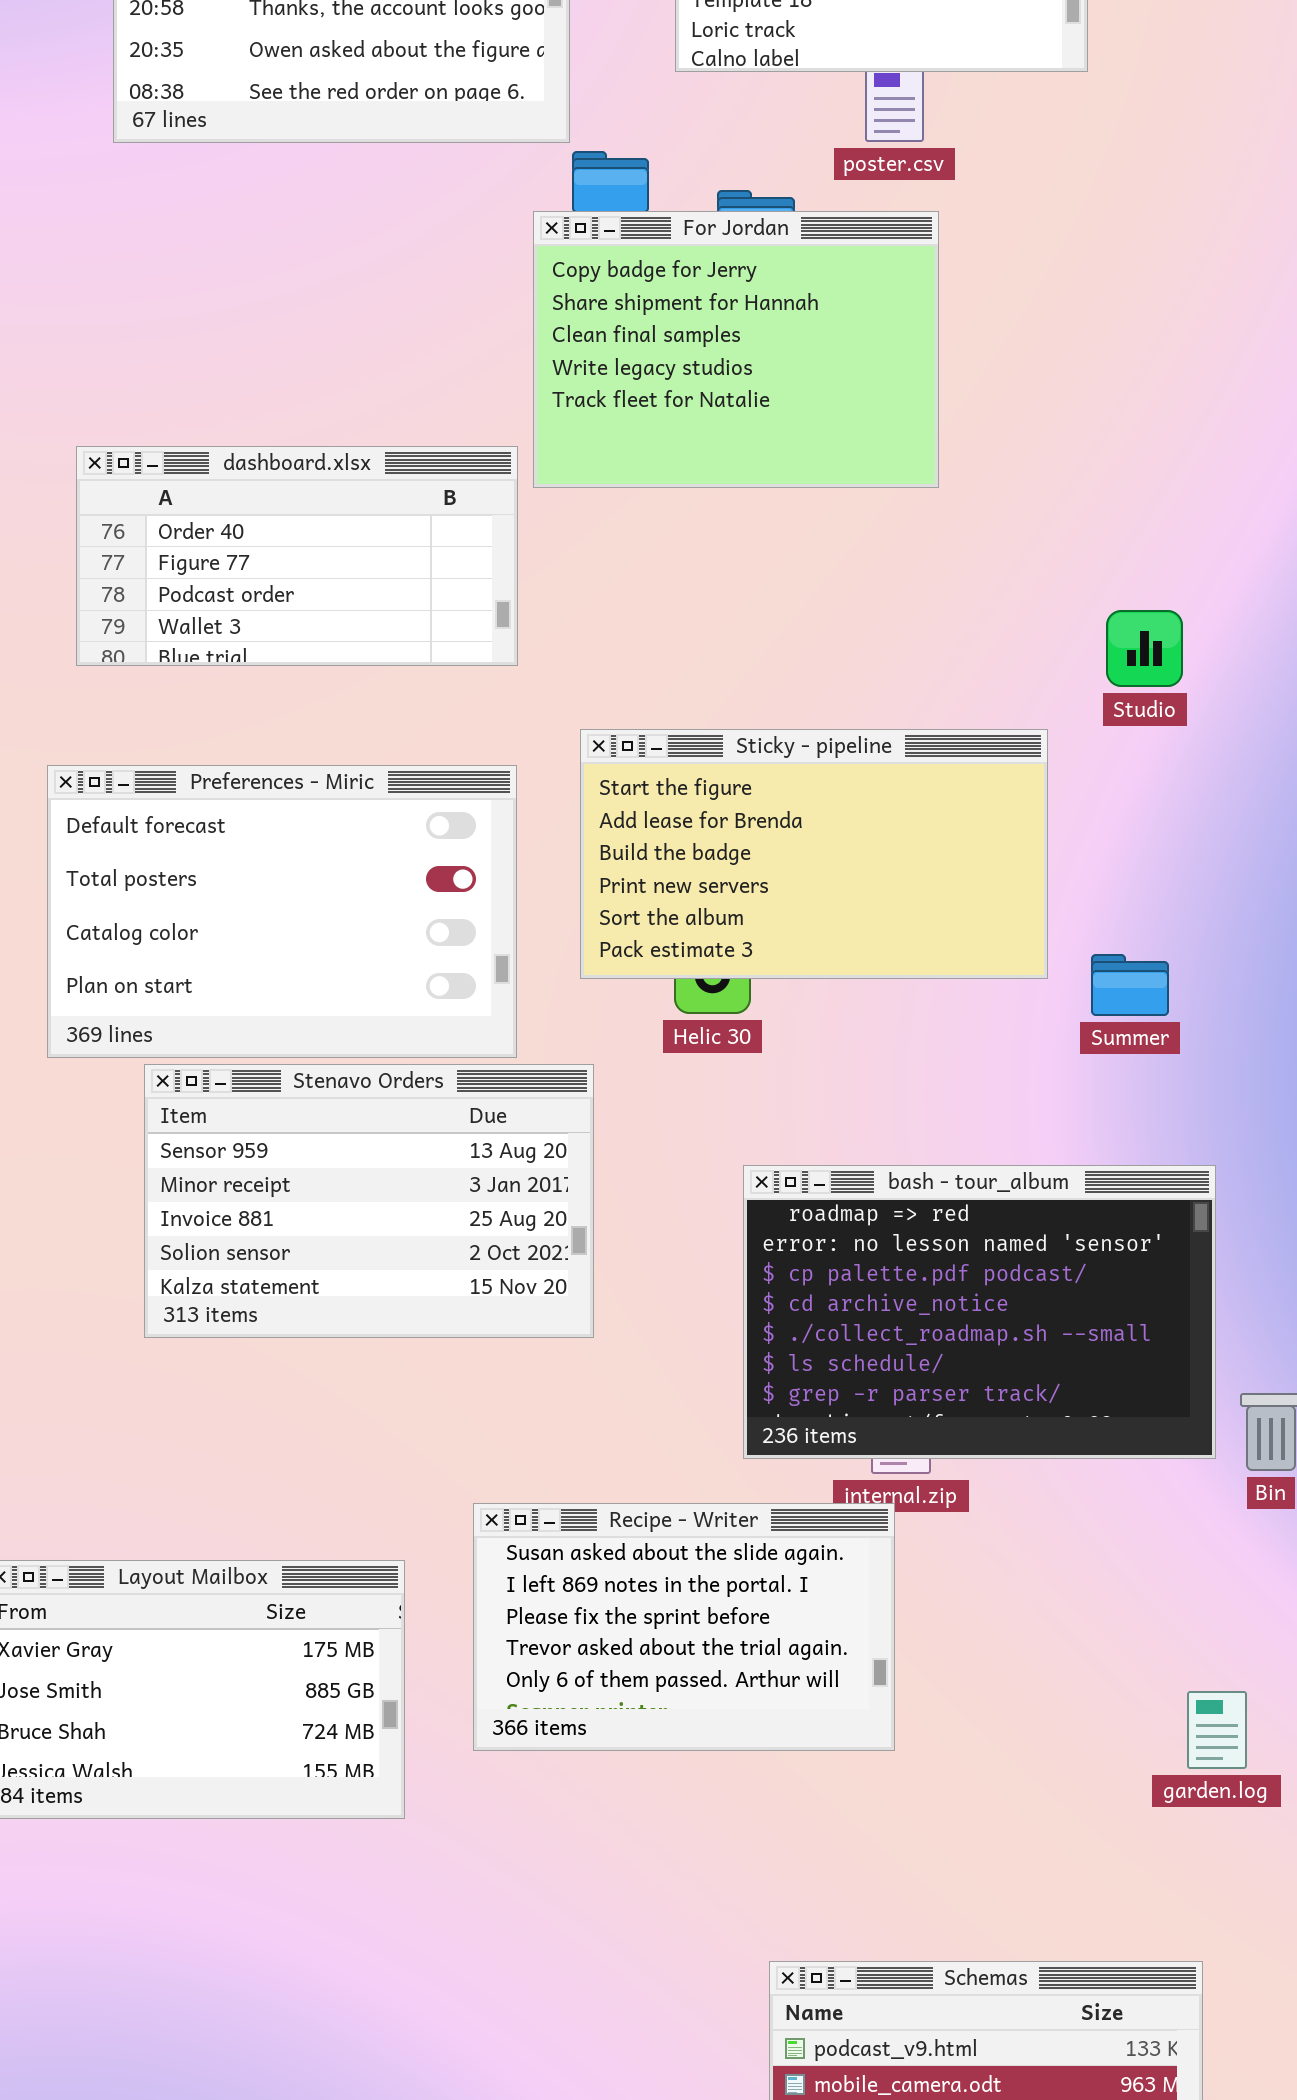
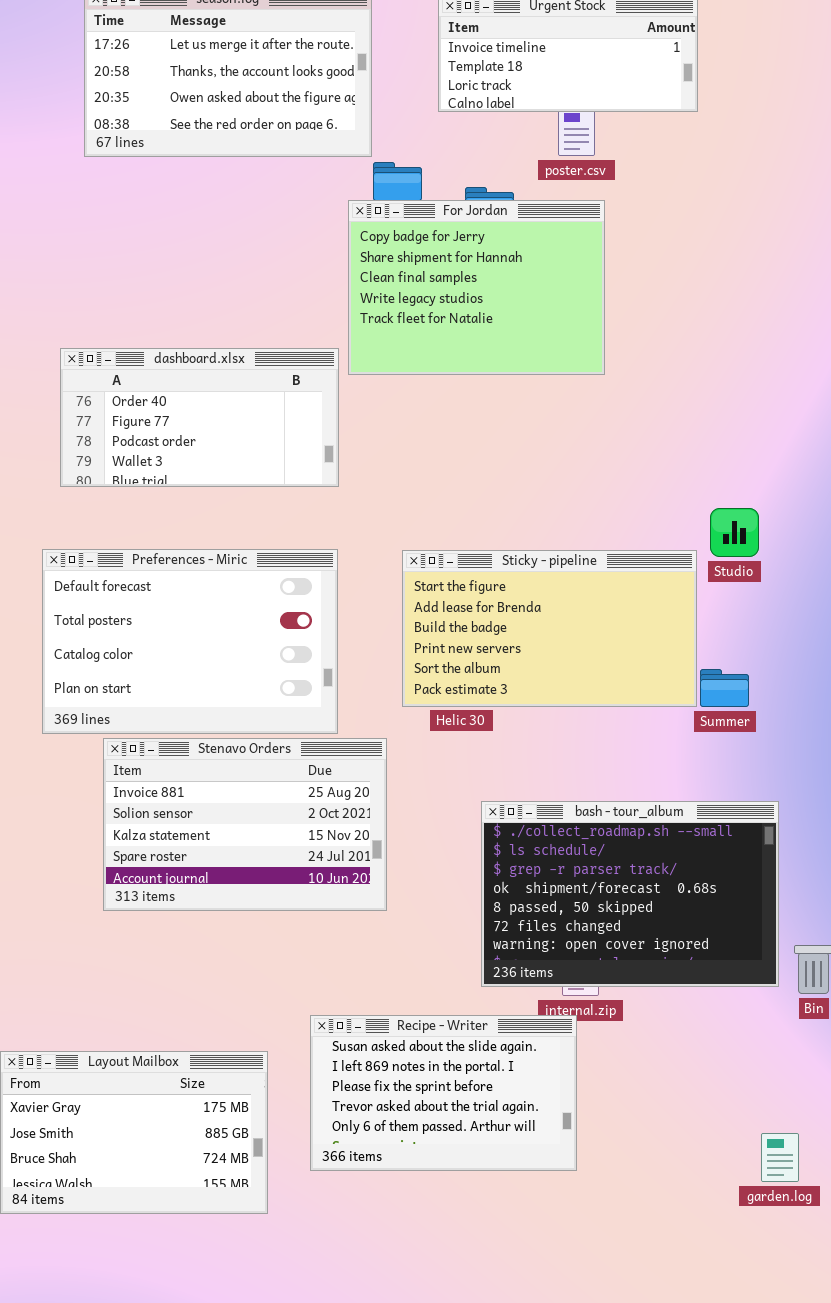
Studio: [1106,610,1183,687] -> [710,508,759,557], moved
Sticky - pipeline: [580,729,1048,979] -> [402,550,697,707], moved
Stenavo Orders: [144,1064,594,1338] -> [103,738,387,911], scrolled down 2 rows
bash - tour_album: [743,1165,1216,1459] -> [481,801,779,987], scrolled down 4 rows

